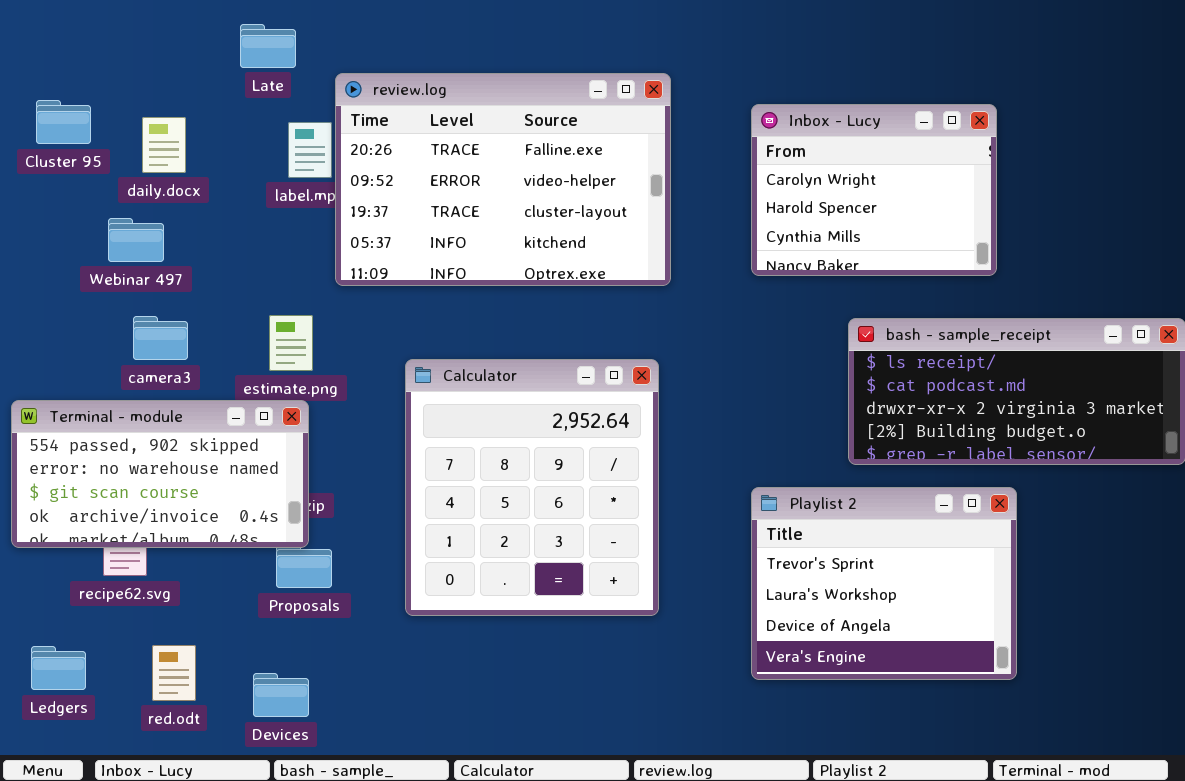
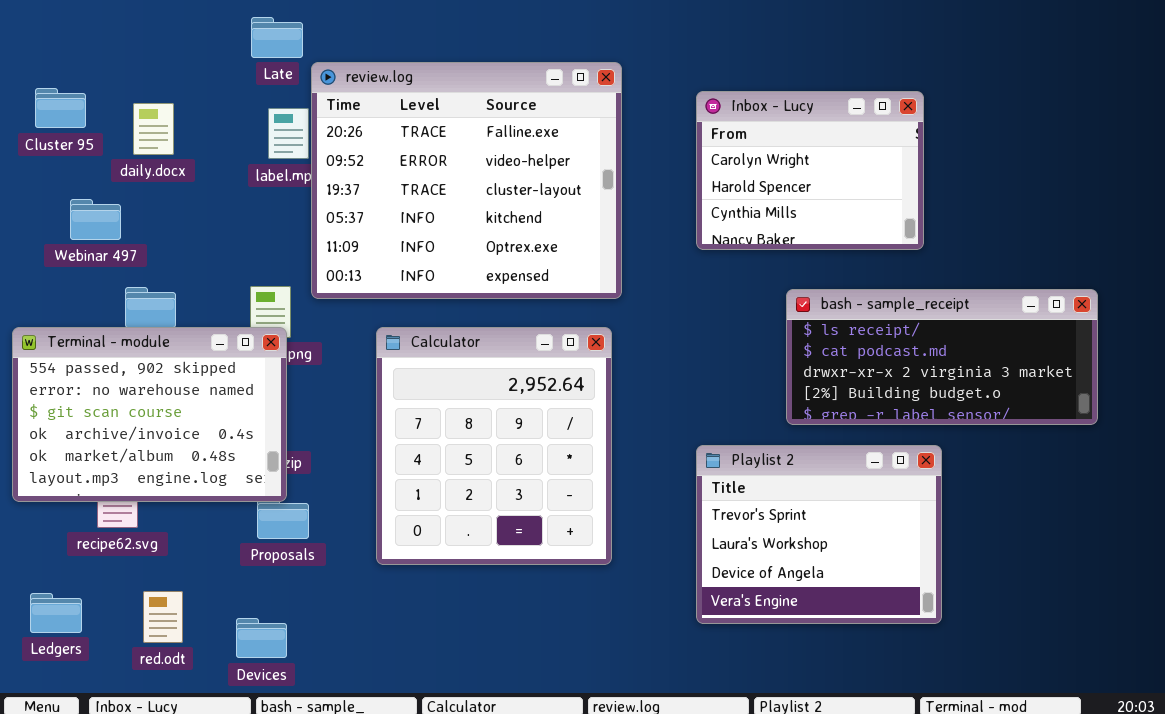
Late: [240,24,296,68] -> [251,17,303,58], moved
review.log: [335,73,671,286] -> [311,62,622,299], resized
Webinar 497: [108,218,164,262] -> [70,199,121,240], moved
Terminal - module: [11,400,309,548] -> [12,327,287,502], resized

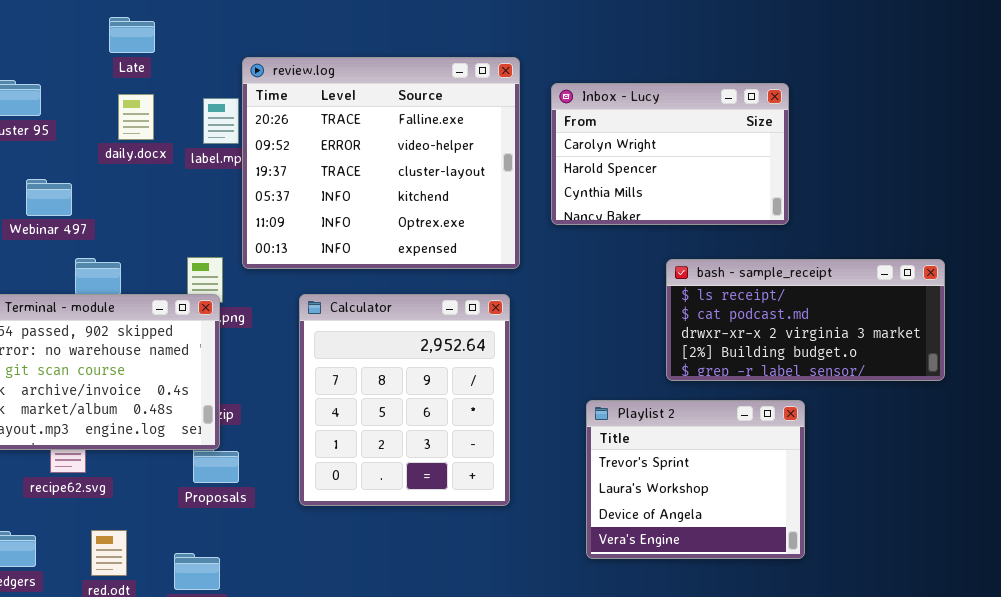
Late: [251,17,303,58] -> [109,17,155,53], moved
Inbox - Lucy: [696,91,924,250] -> [551,83,789,225], resized
daily.docx: [133,103,174,155] -> [118,94,154,140], moved

